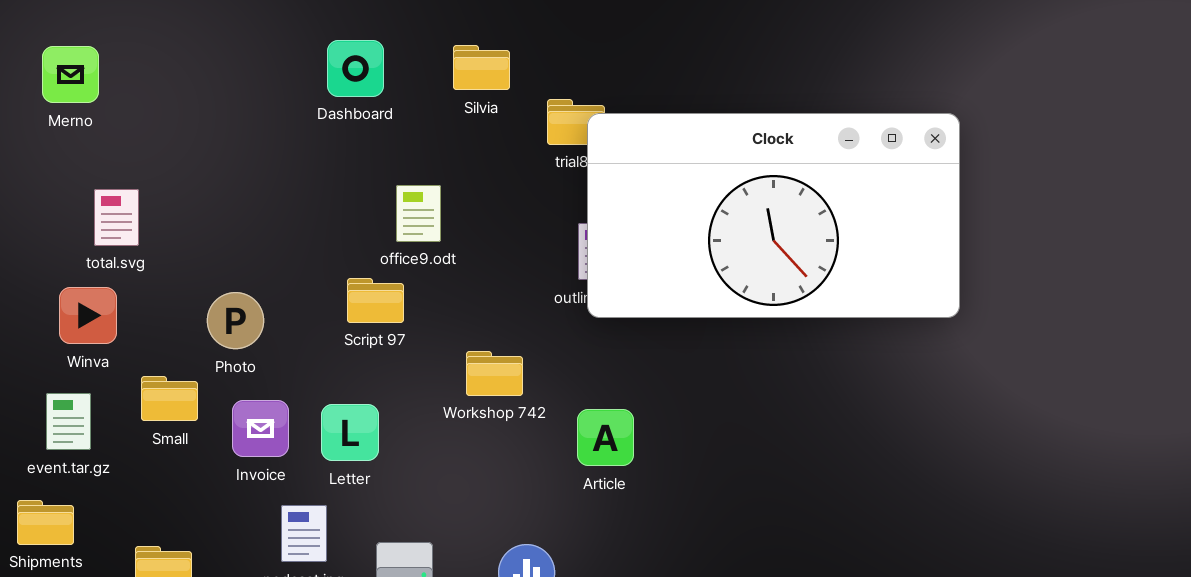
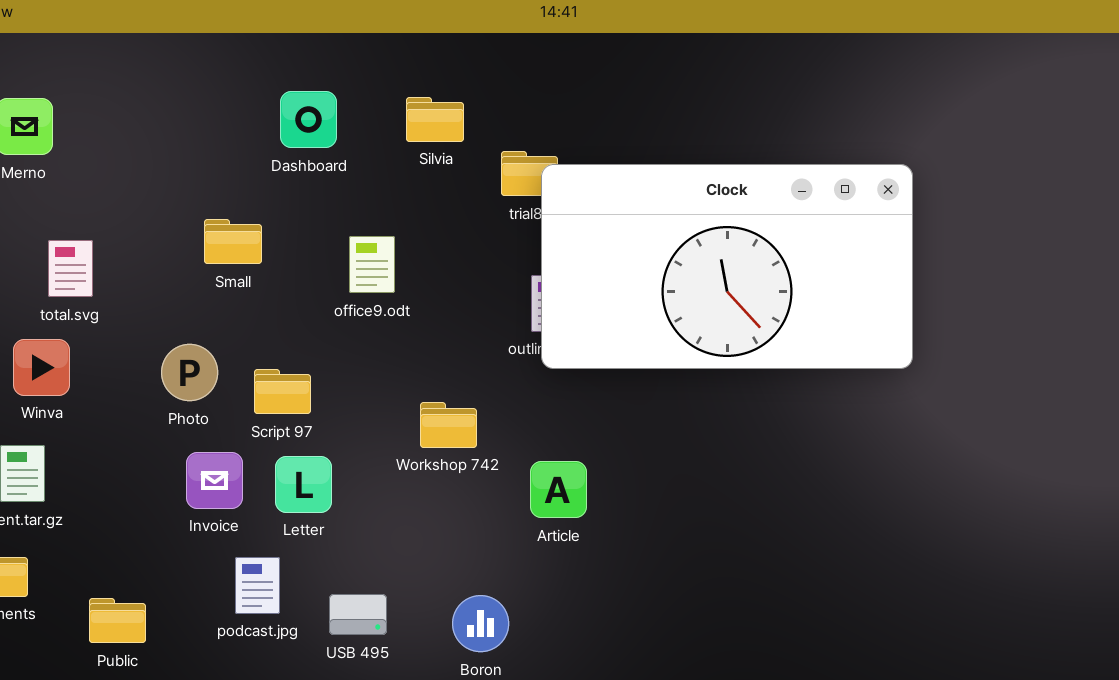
Script 97: [347,278,404,323] -> [254,369,311,414], moved
Small: [141,376,198,421] -> [204,219,262,264], moved

